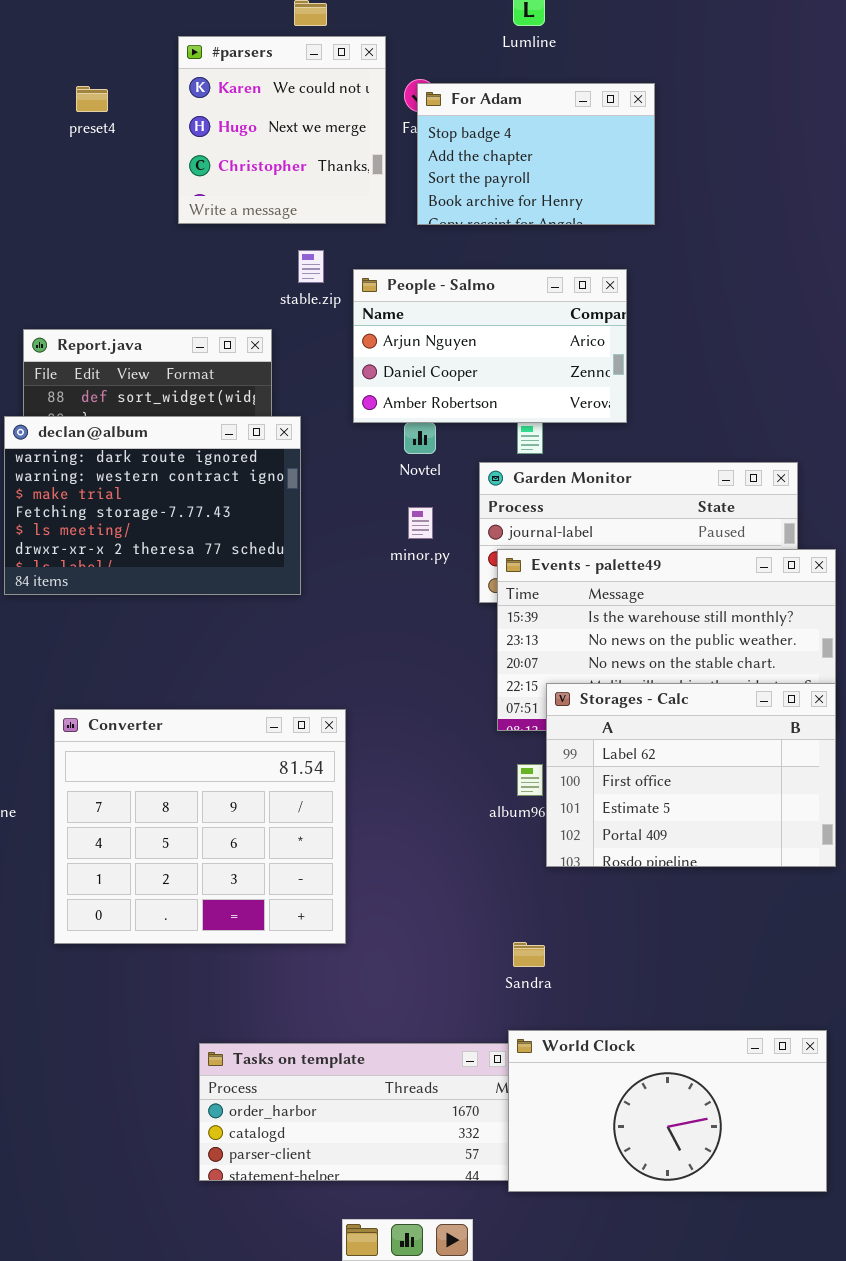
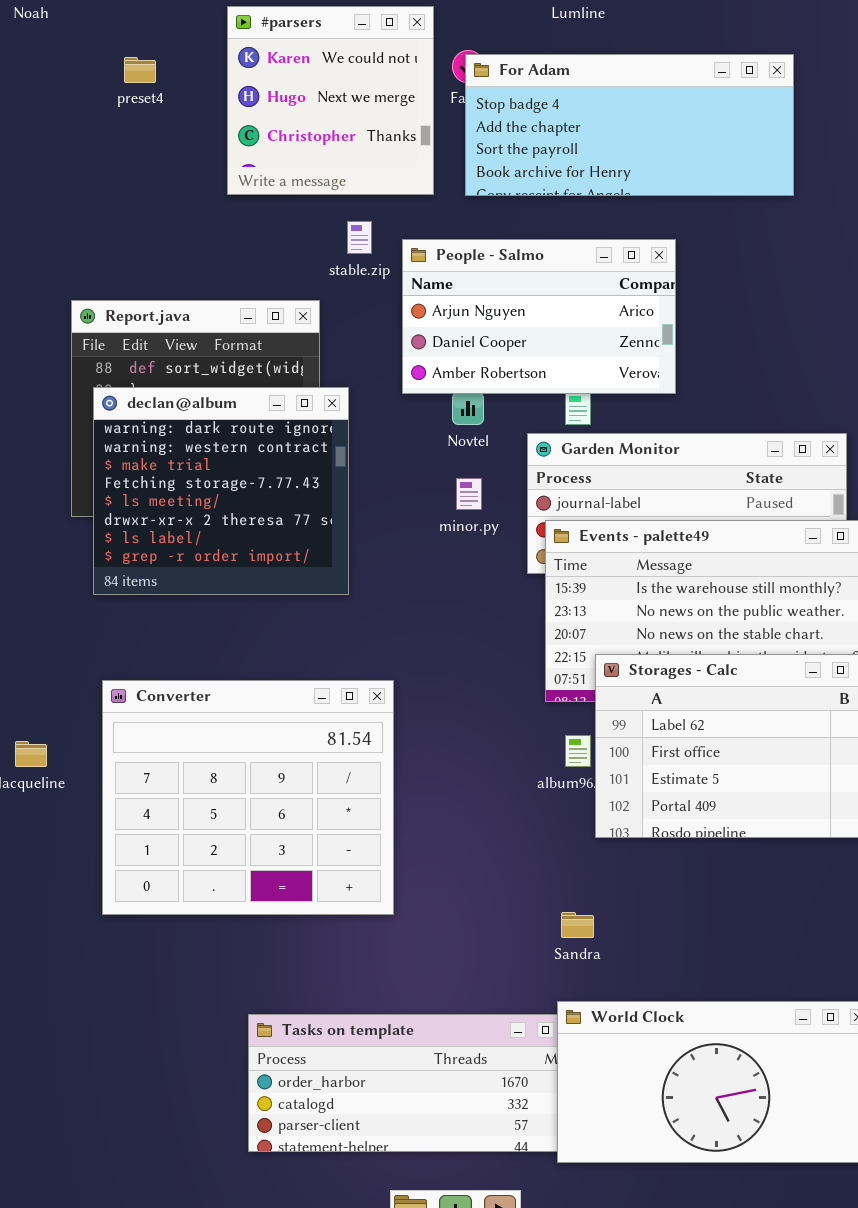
For Adam: [417,83,655,225] -> [465,54,794,196], resized
declan@album: [4,416,301,595] -> [93,387,349,595], resized

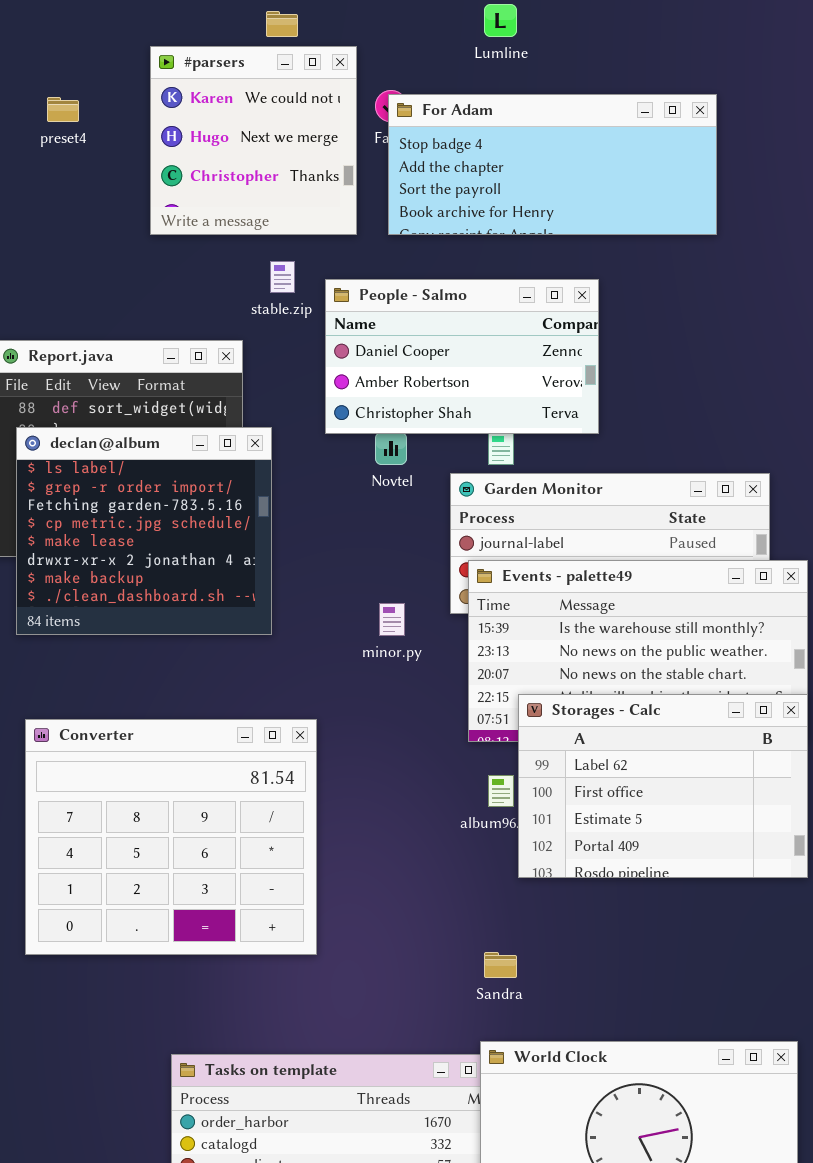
People - Salmo: [402,239,676,394] -> [325,279,599,434], scrolled down 1 row
declan@album: [93,387,349,595] -> [16,427,272,635], scrolled down 6 rows
minor.py: [456,478,482,510] -> [379,603,405,636], moved

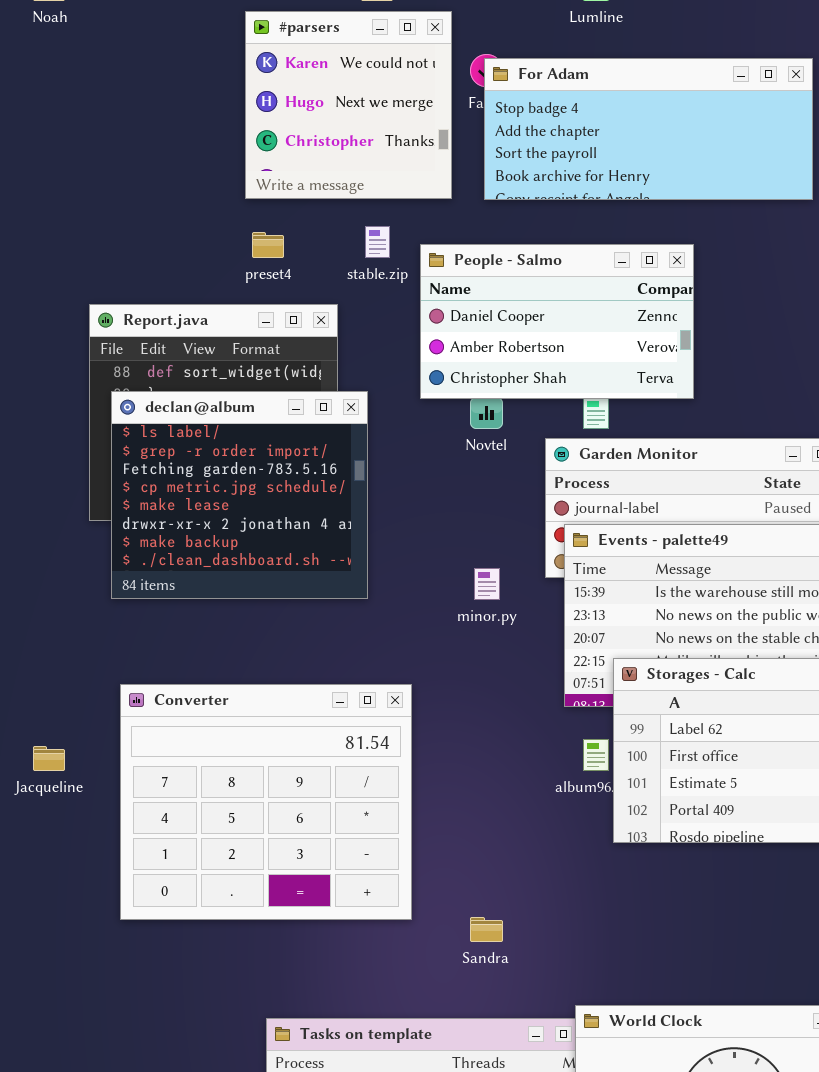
preset4: [47,97,79,122] -> [252,232,284,258], moved
Sandra: [484,952,517,978] -> [470,917,503,942], moved

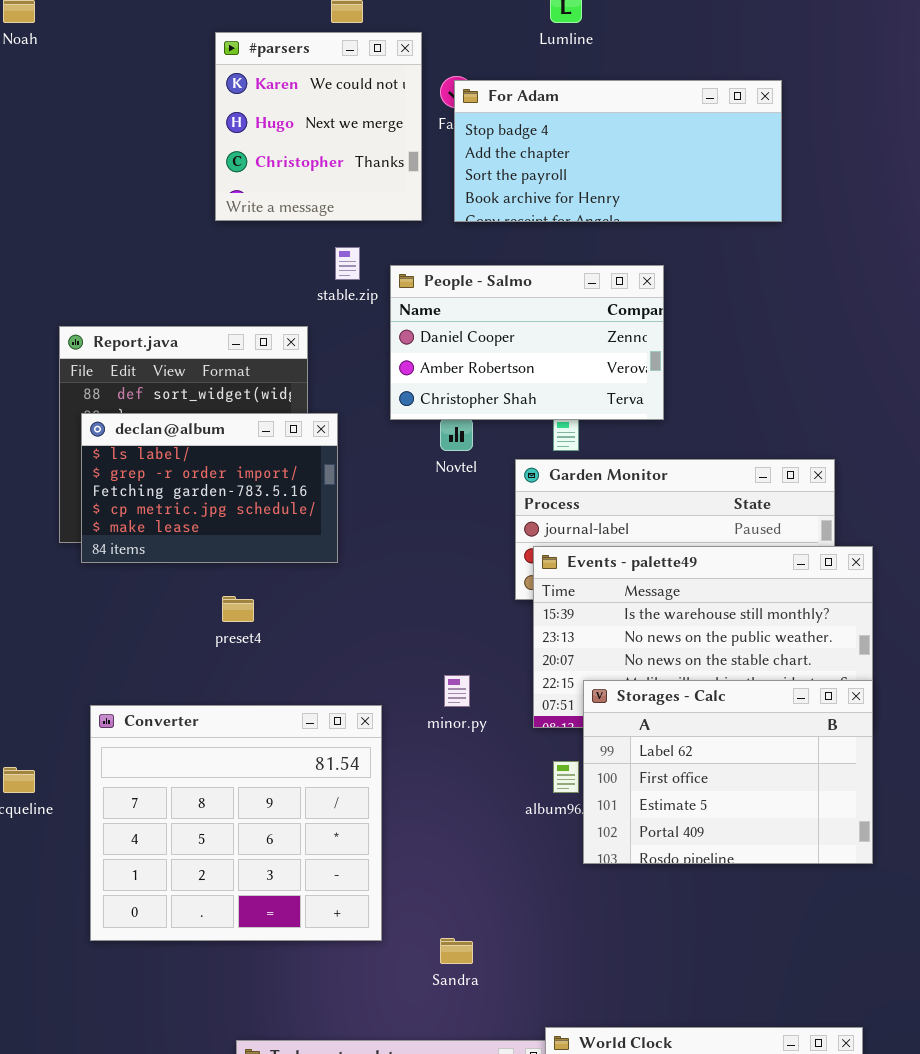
preset4: [252,232,284,258] -> [222,596,254,622], moved
declan@album: [111,391,368,599] -> [81,413,338,563], resized
minor.py: [474,568,500,600] -> [444,675,470,707], moved

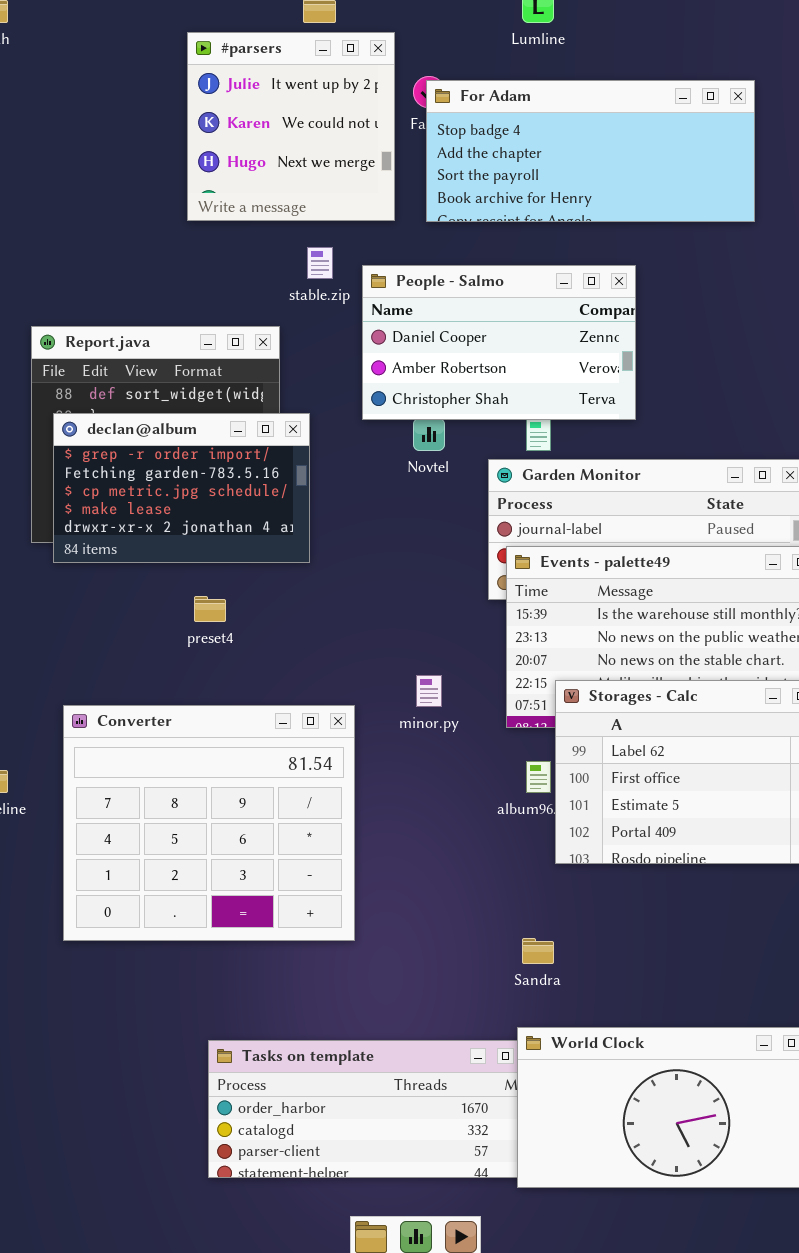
#parsers: [215,32,422,221] -> [187,32,395,221], scrolled up 1 row
declan@album: [81,413,338,563] -> [53,413,310,563], scrolled down 1 row
Sandra: [440,938,473,964] -> [522,938,554,964], moved

